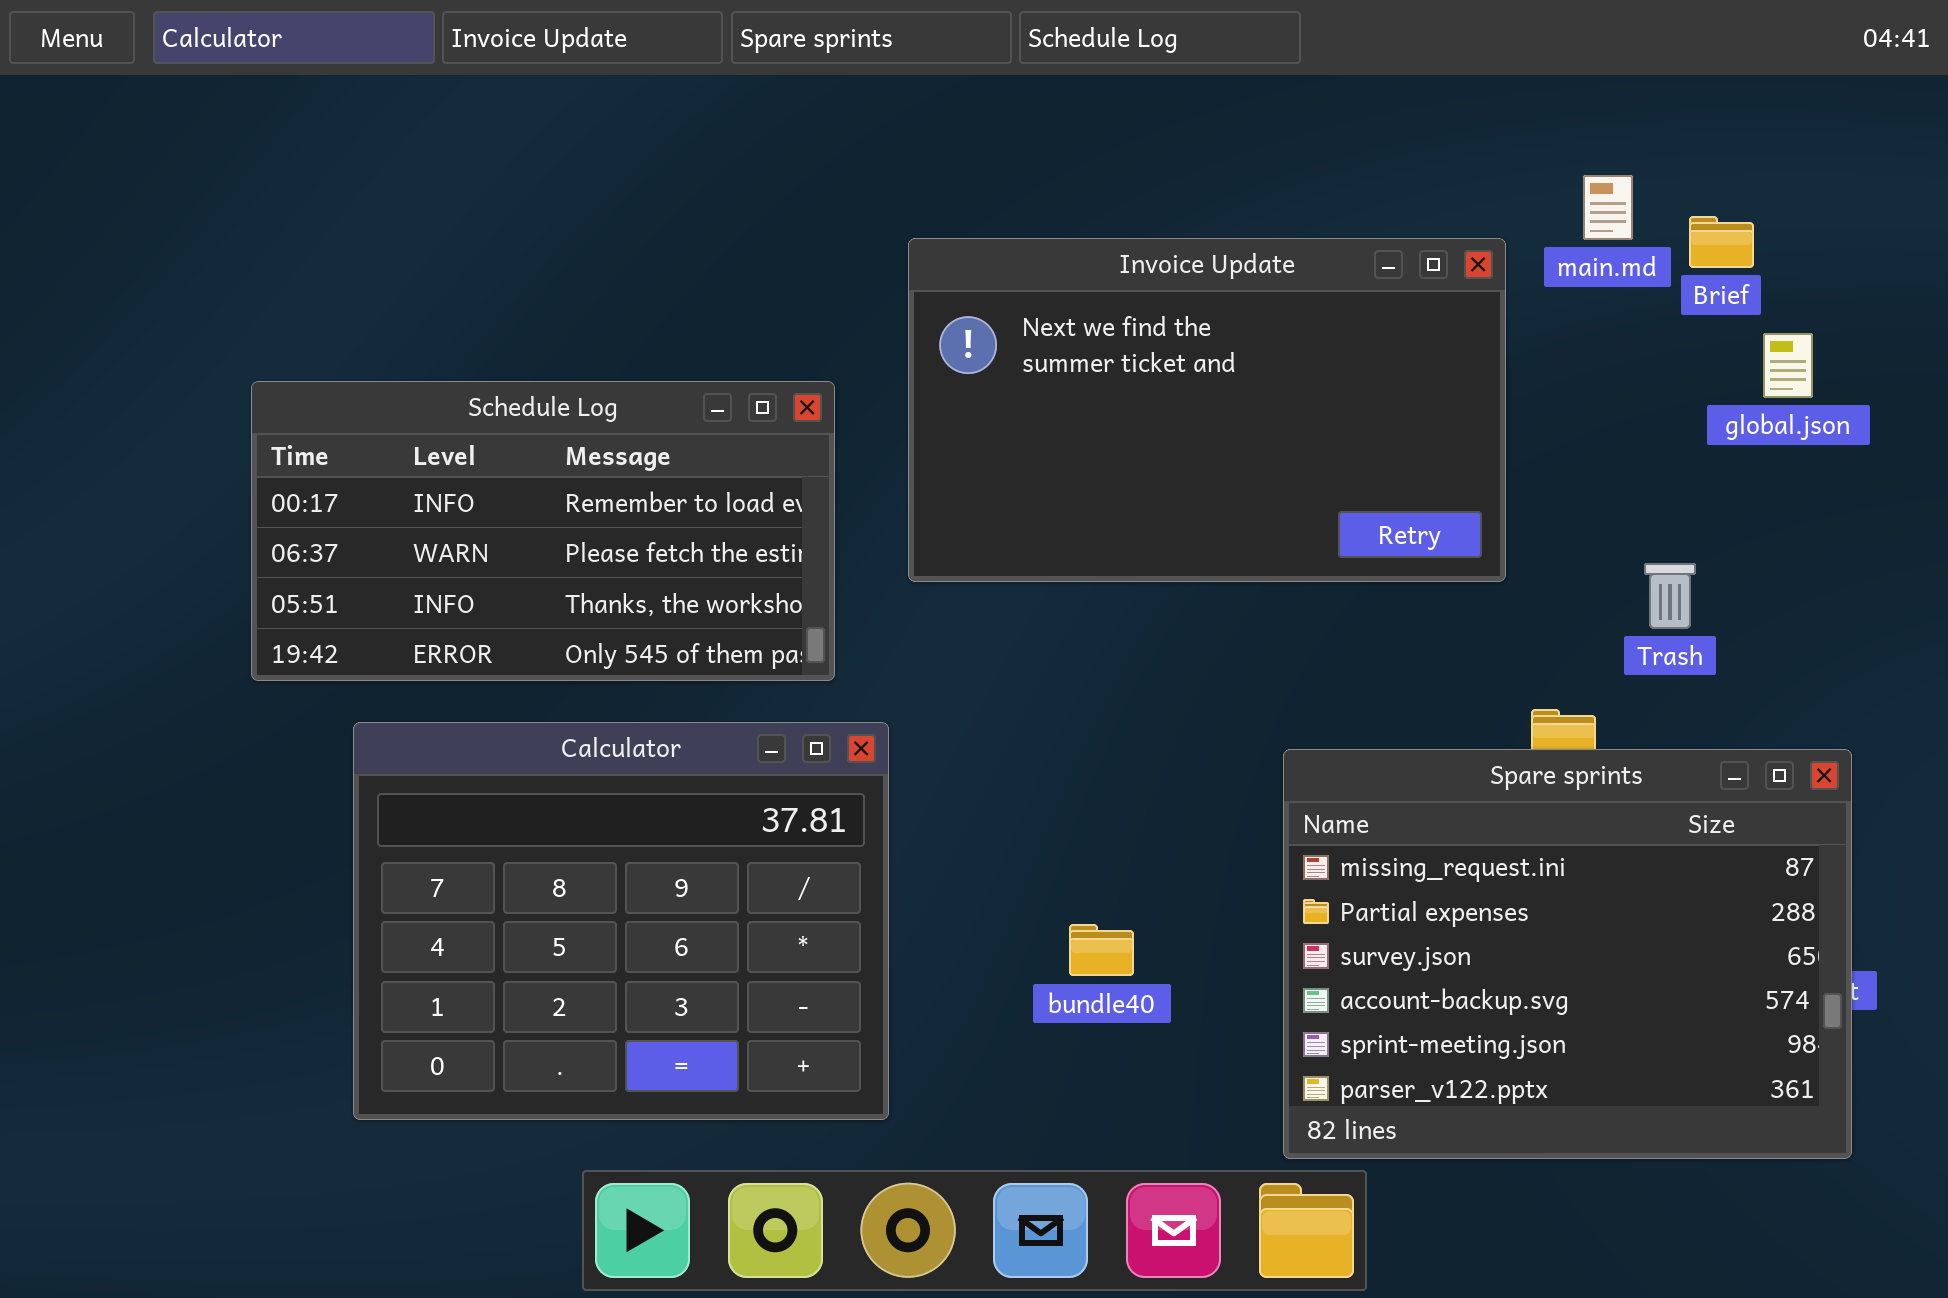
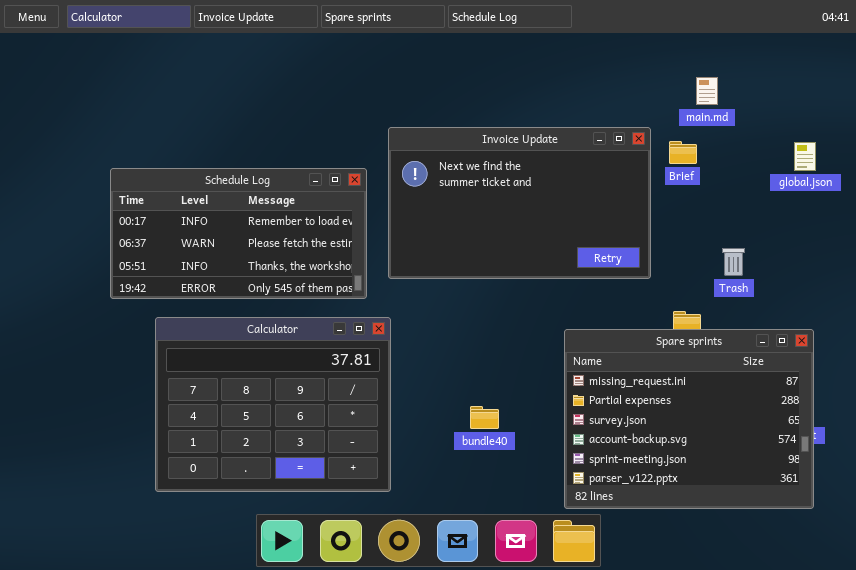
Brief: [1689,216,1754,268] -> [669,141,697,164], moved
Invoice Update: [908,238,1506,582] -> [388,127,651,279], moved
global.json: [1763,333,1813,398] -> [794,142,816,171], moved

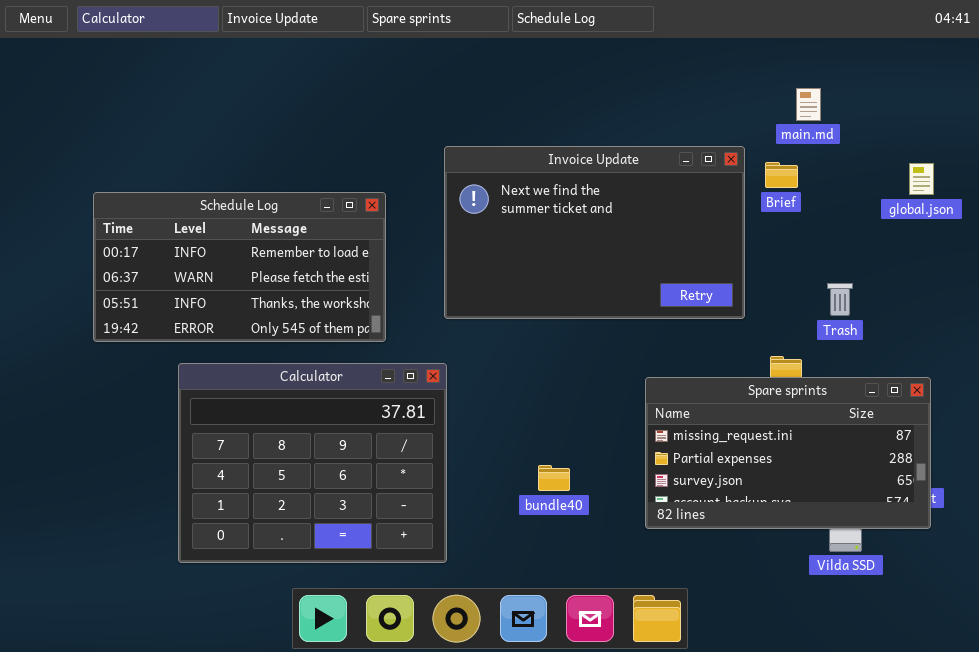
Schedule Log: [110,168,367,299] -> [93,192,386,342], moved
Spare sprints: [564,329,814,509] -> [645,377,931,529], resized

